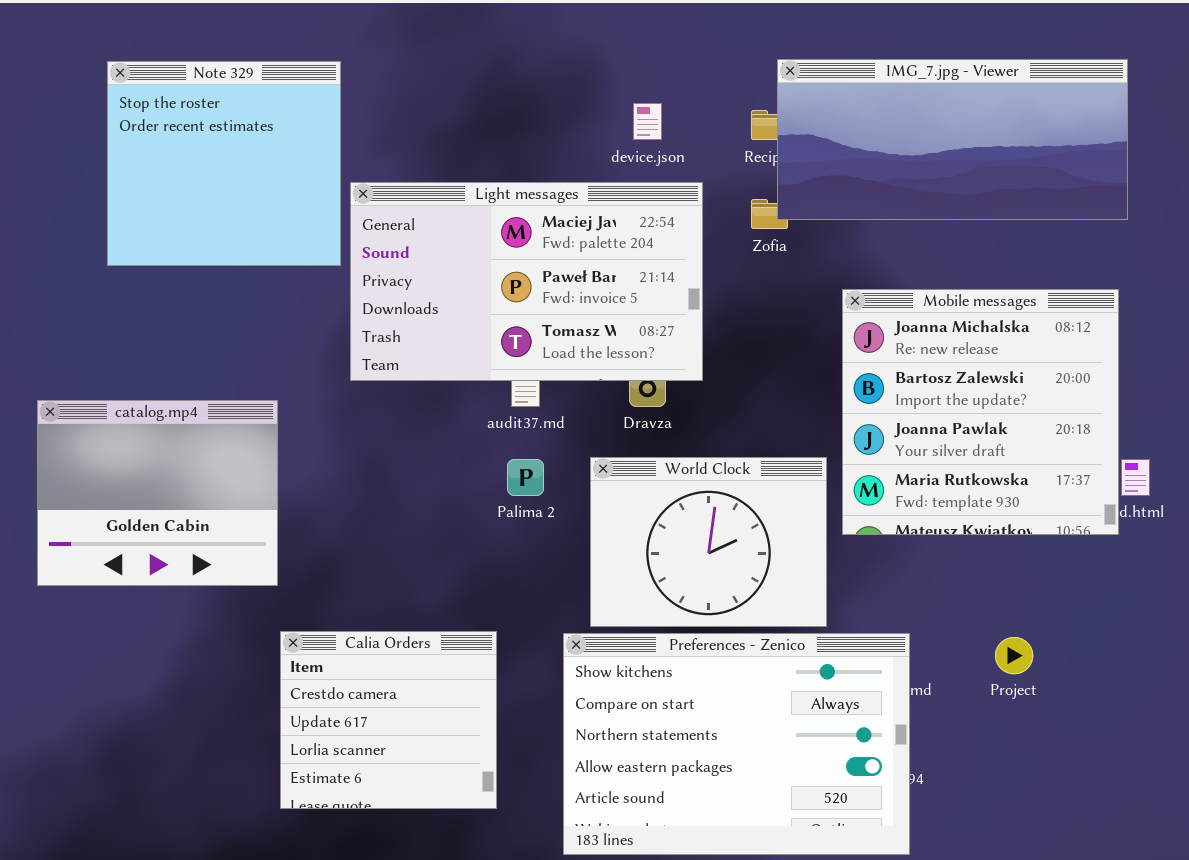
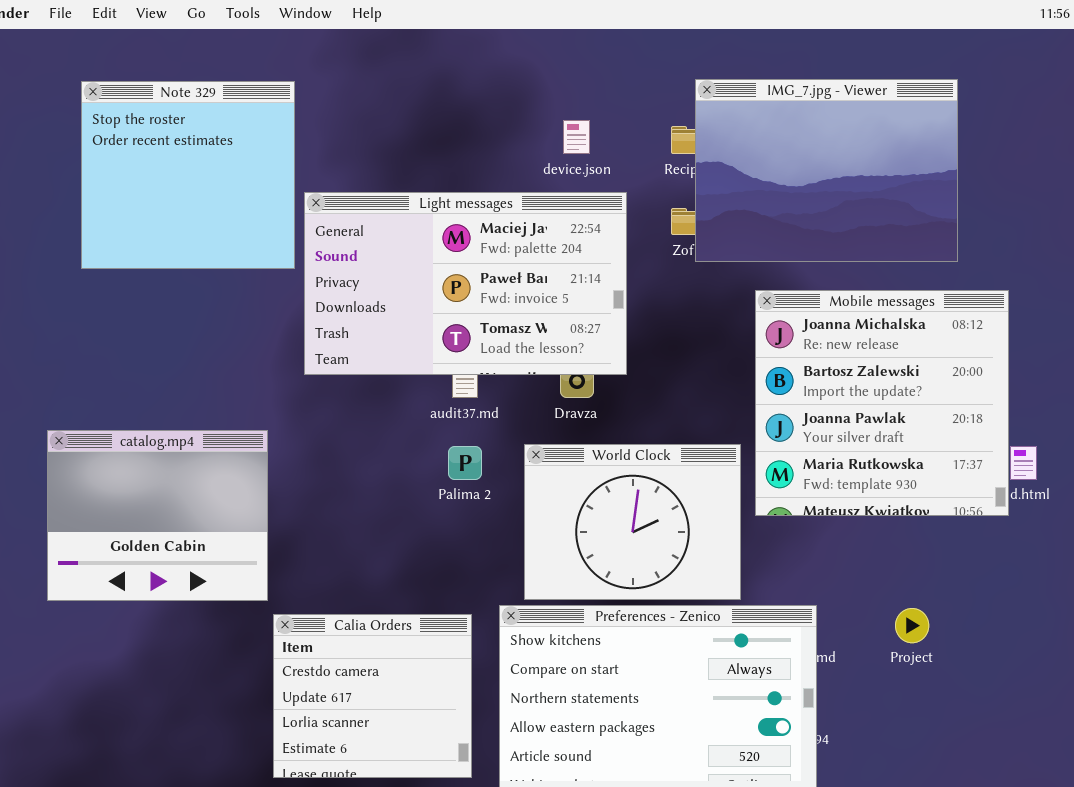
IMG_7.jpg - Viewer: [777,59,1128,220] -> [695,79,958,262], resized
catalog.mp4: [37,400,278,586] -> [47,430,268,601], moved
Calia Orders: [280,631,497,809] -> [273,614,472,778], moved

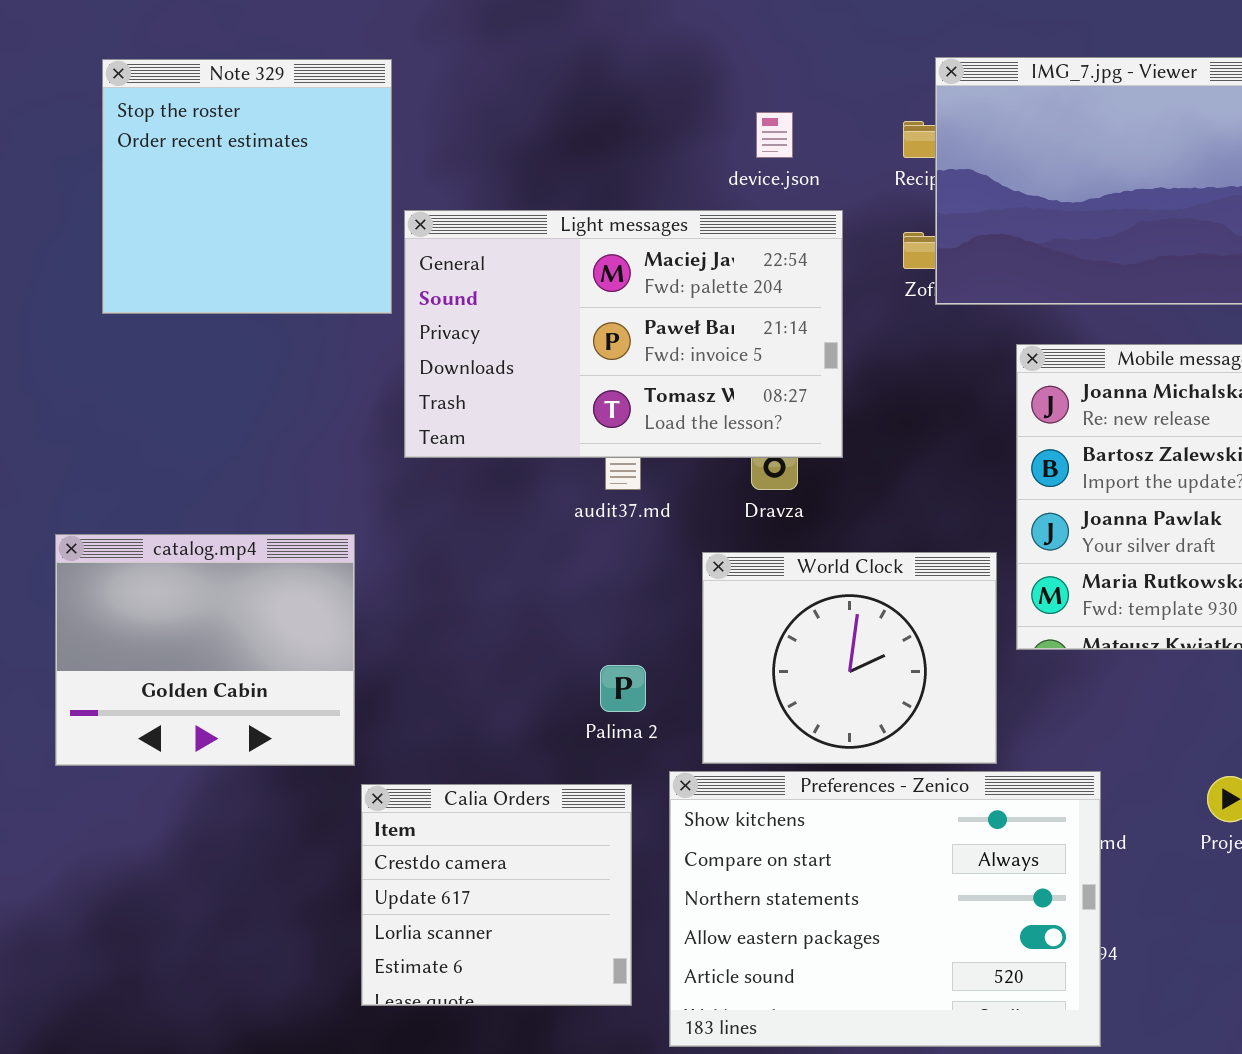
Palima 2: [448,446,482,480] -> [600,665,646,712], moved

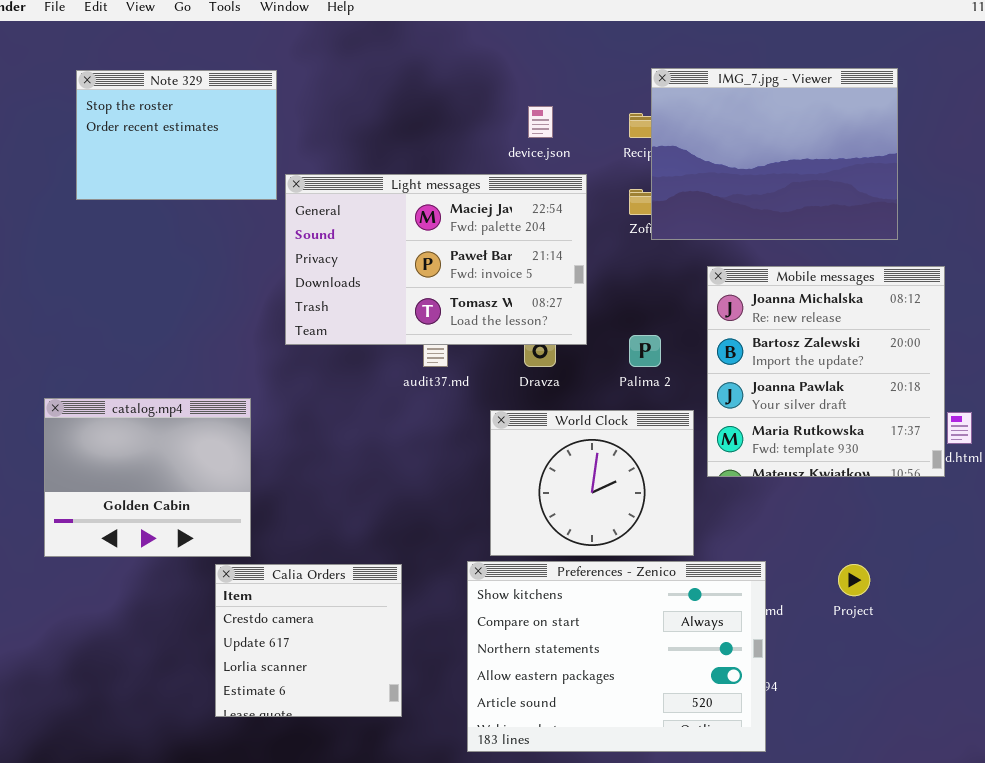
Note 329: [102,59,392,314] -> [76,70,277,200], resized
Palima 2: [600,665,646,712] -> [629,335,661,367], moved
Calia Orders: [361,784,632,1006] -> [215,564,402,717], moved

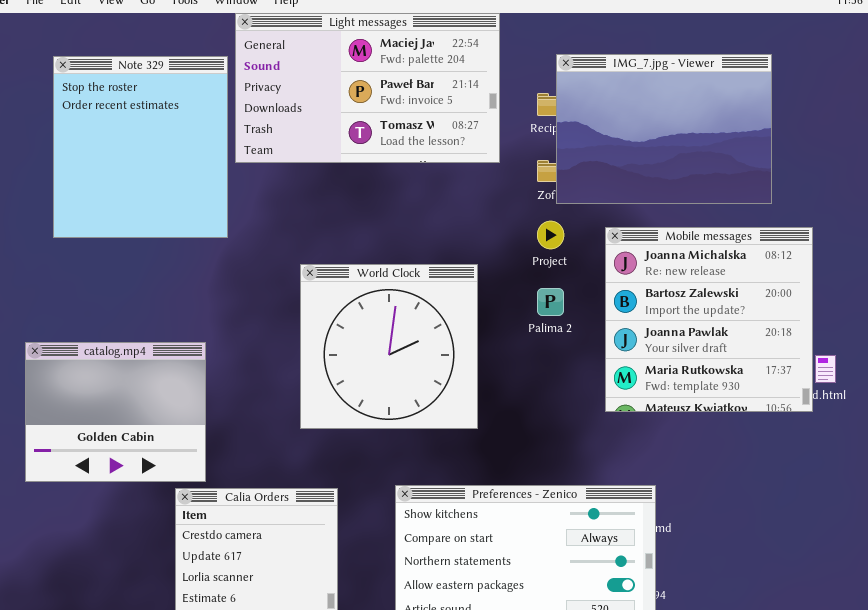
Note 329: [76,70,277,200] -> [53,56,228,238], resized
Light messages: [285,174,587,345] -> [235,13,500,163], moved
World Clock: [490,410,694,556] -> [300,264,478,429], moved, resized
Project: [838,564,870,596] -> [537,221,564,249], moved

